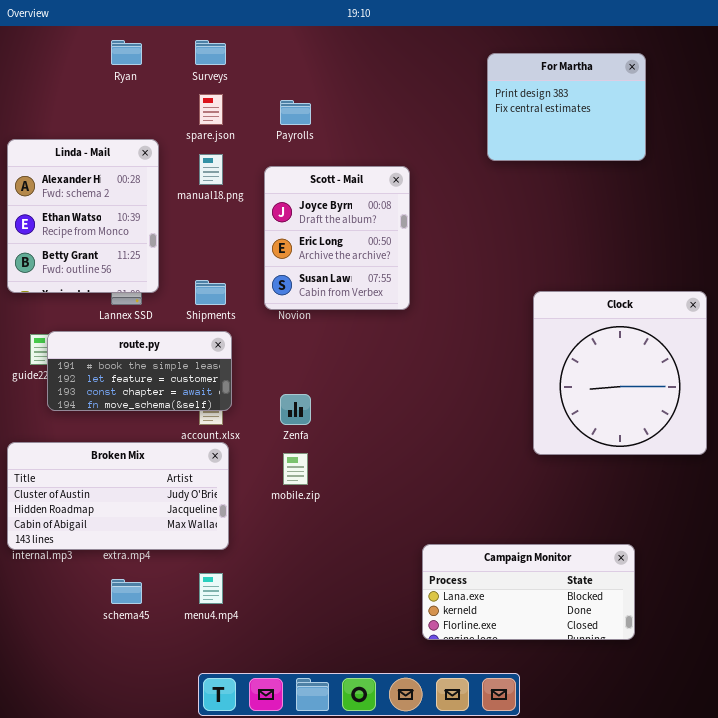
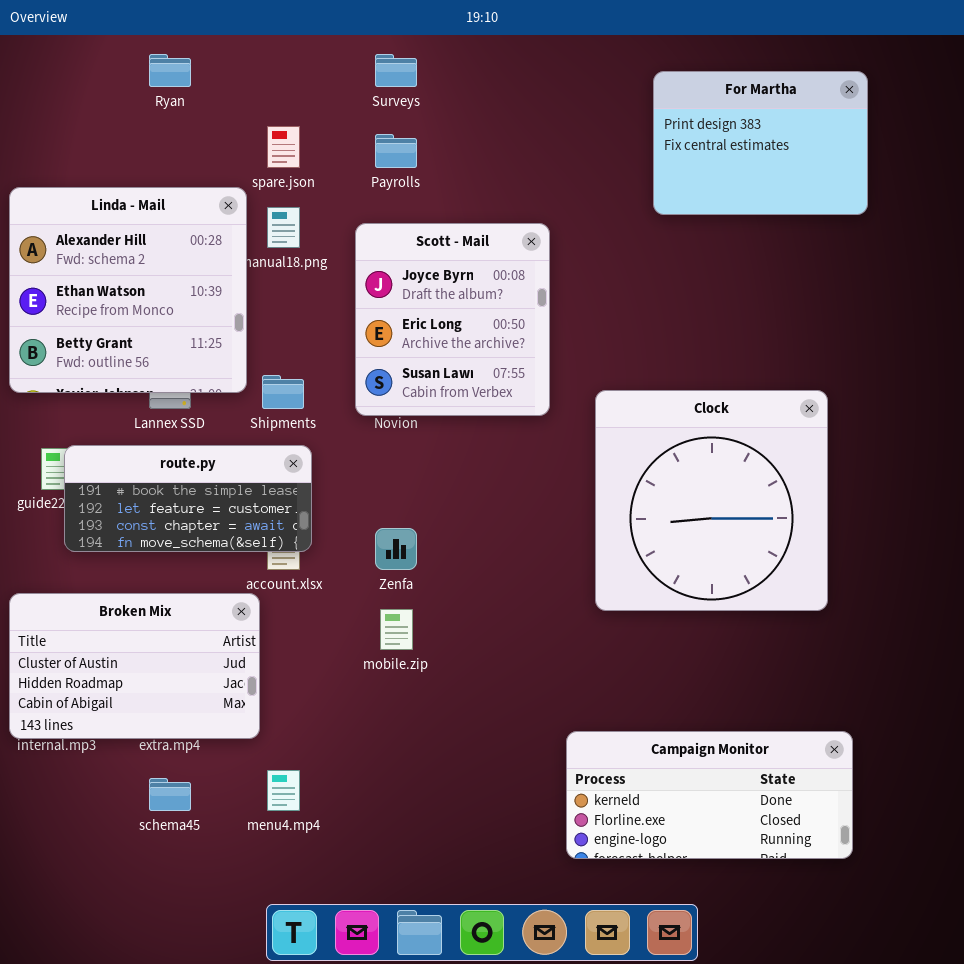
Surveys: [195,40,226,65] -> [375,54,417,87], moved
Linda - Mail: [7,139,159,293] -> [9,187,247,393], resized
Clock: [533,291,707,455] -> [595,390,828,611], moved
Broken Mix: [7,442,229,550] -> [9,593,260,739], resized
Campaign Monitor: [422,544,635,640] -> [566,731,853,859], scrolled down 1 row

